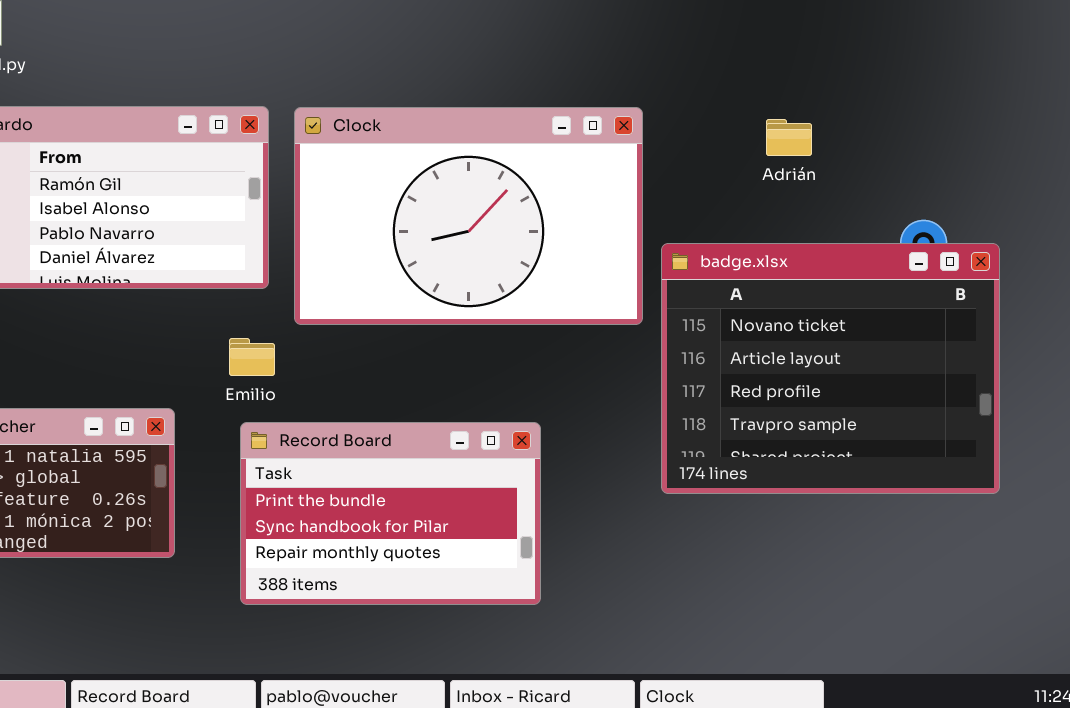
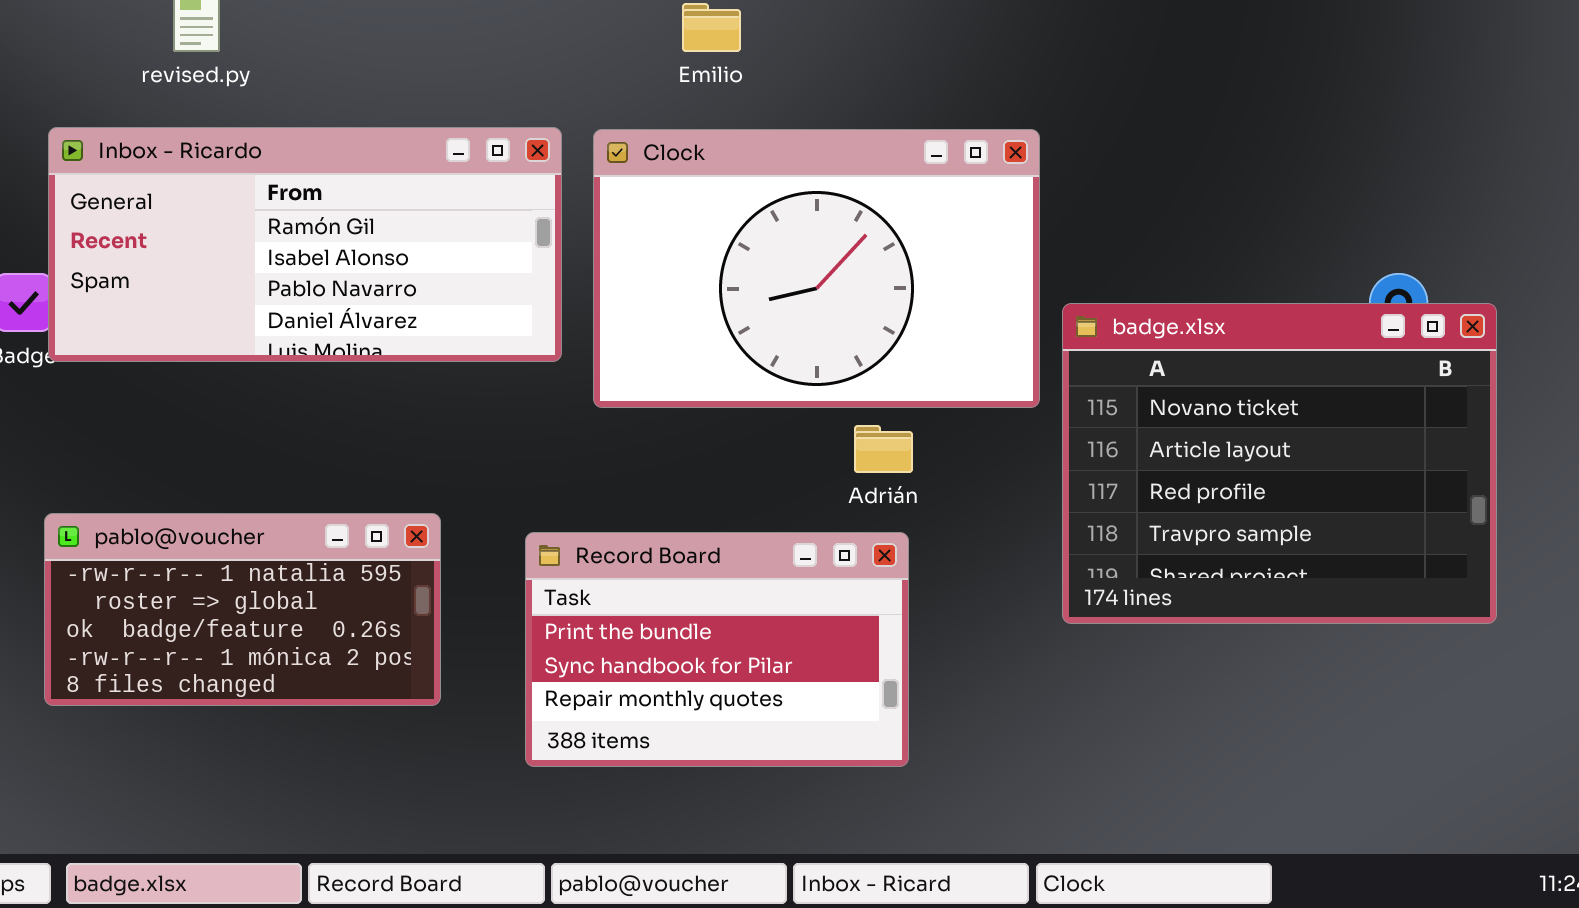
Adrián: [766,119,812,156] -> [854,425,913,473], moved
Emilio: [229,338,275,376] -> [682,3,741,52], moved

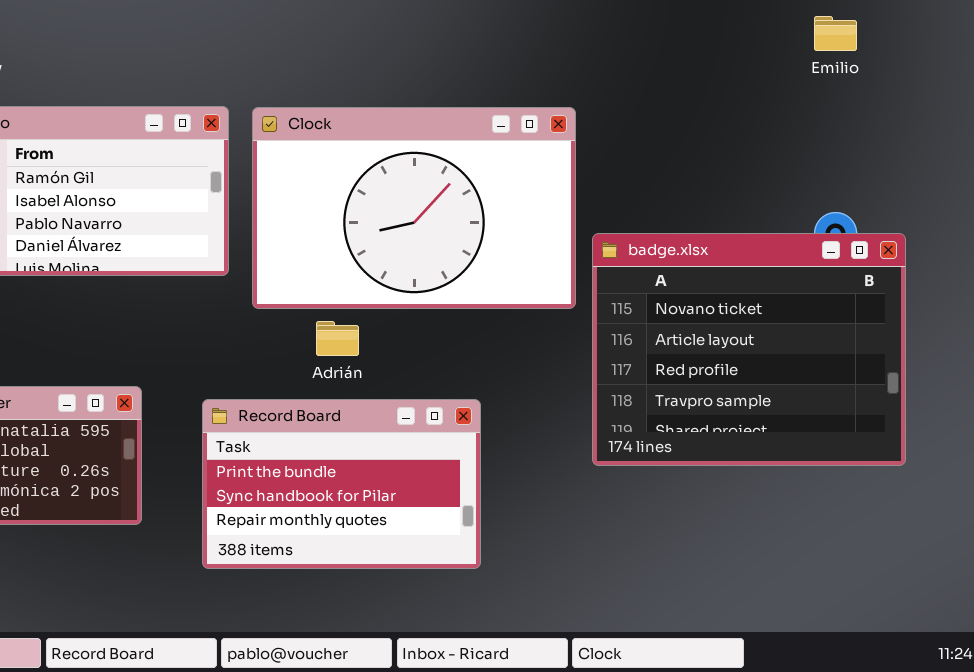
Emilio: [682,3,741,52] -> [814,16,857,51], moved
Adrián: [854,425,913,473] -> [316,321,359,356], moved

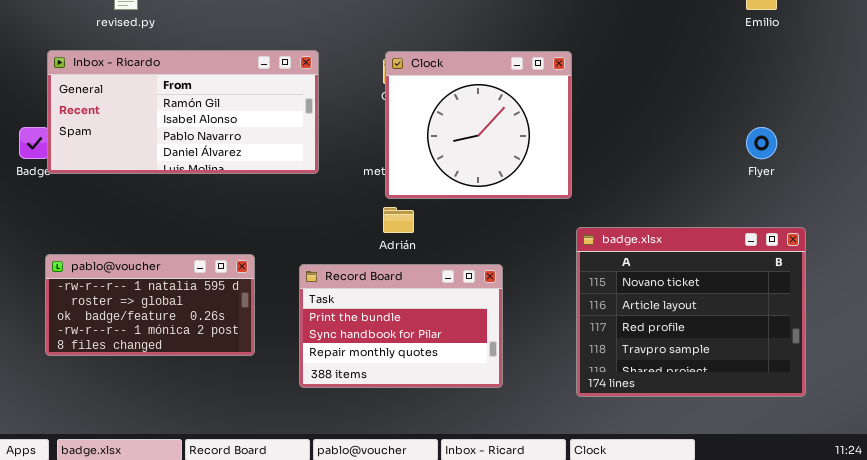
Clock: [252,107,576,309] -> [385,51,572,199], resized
badge.xlsx: [592,233,906,466] -> [576,227,806,397], moved

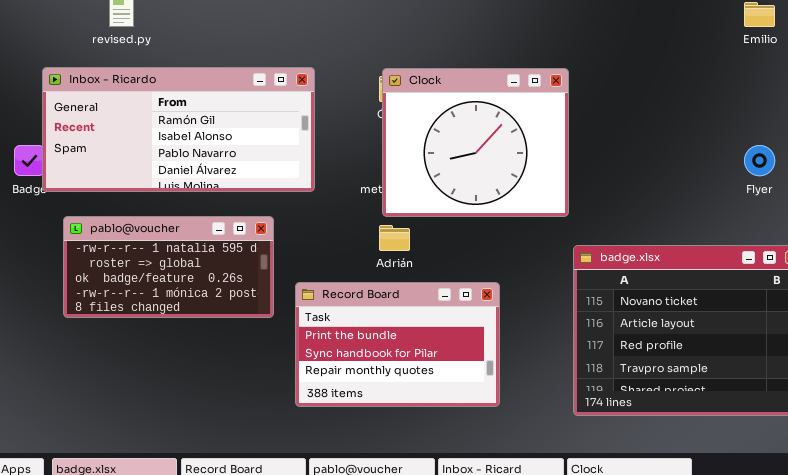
pablo@voucher: [45,254,255,356] -> [63,216,274,318], moved

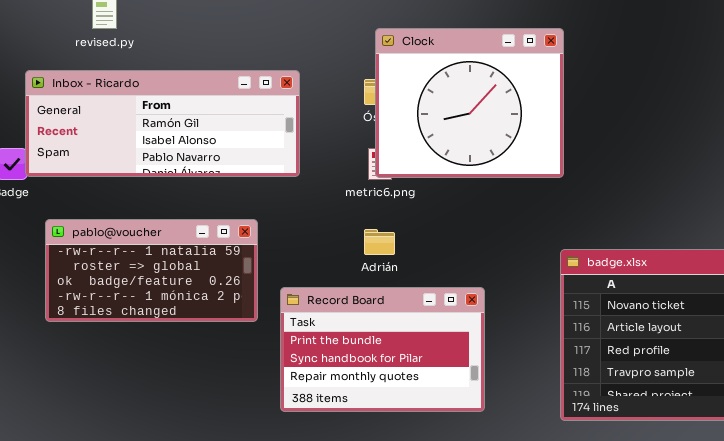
Inbox - Ricardo: [42,67,315,192] -> [25,70,300,177], resized
Clock: [382,68,569,217] -> [375,28,564,178], moved

